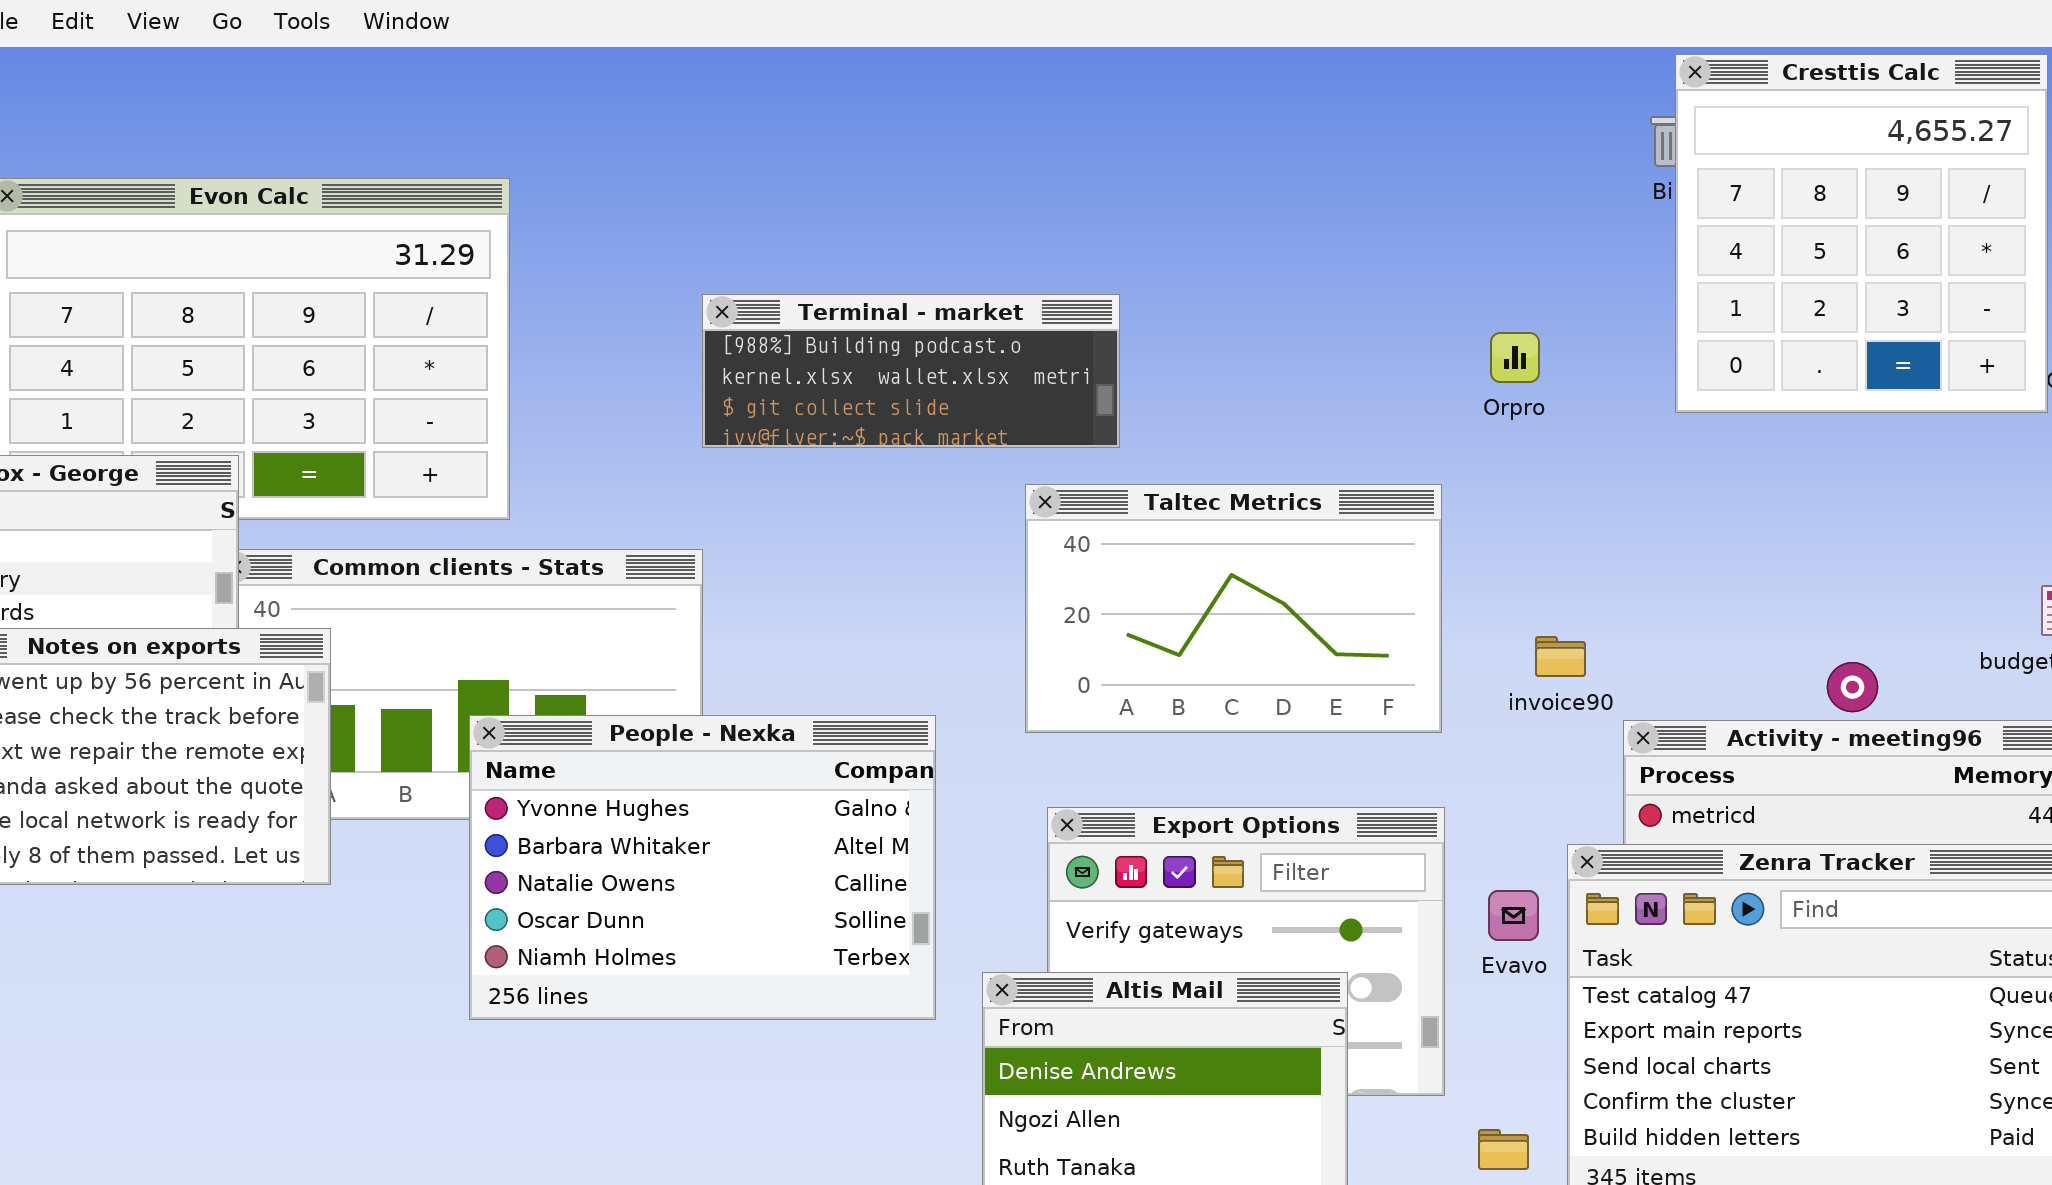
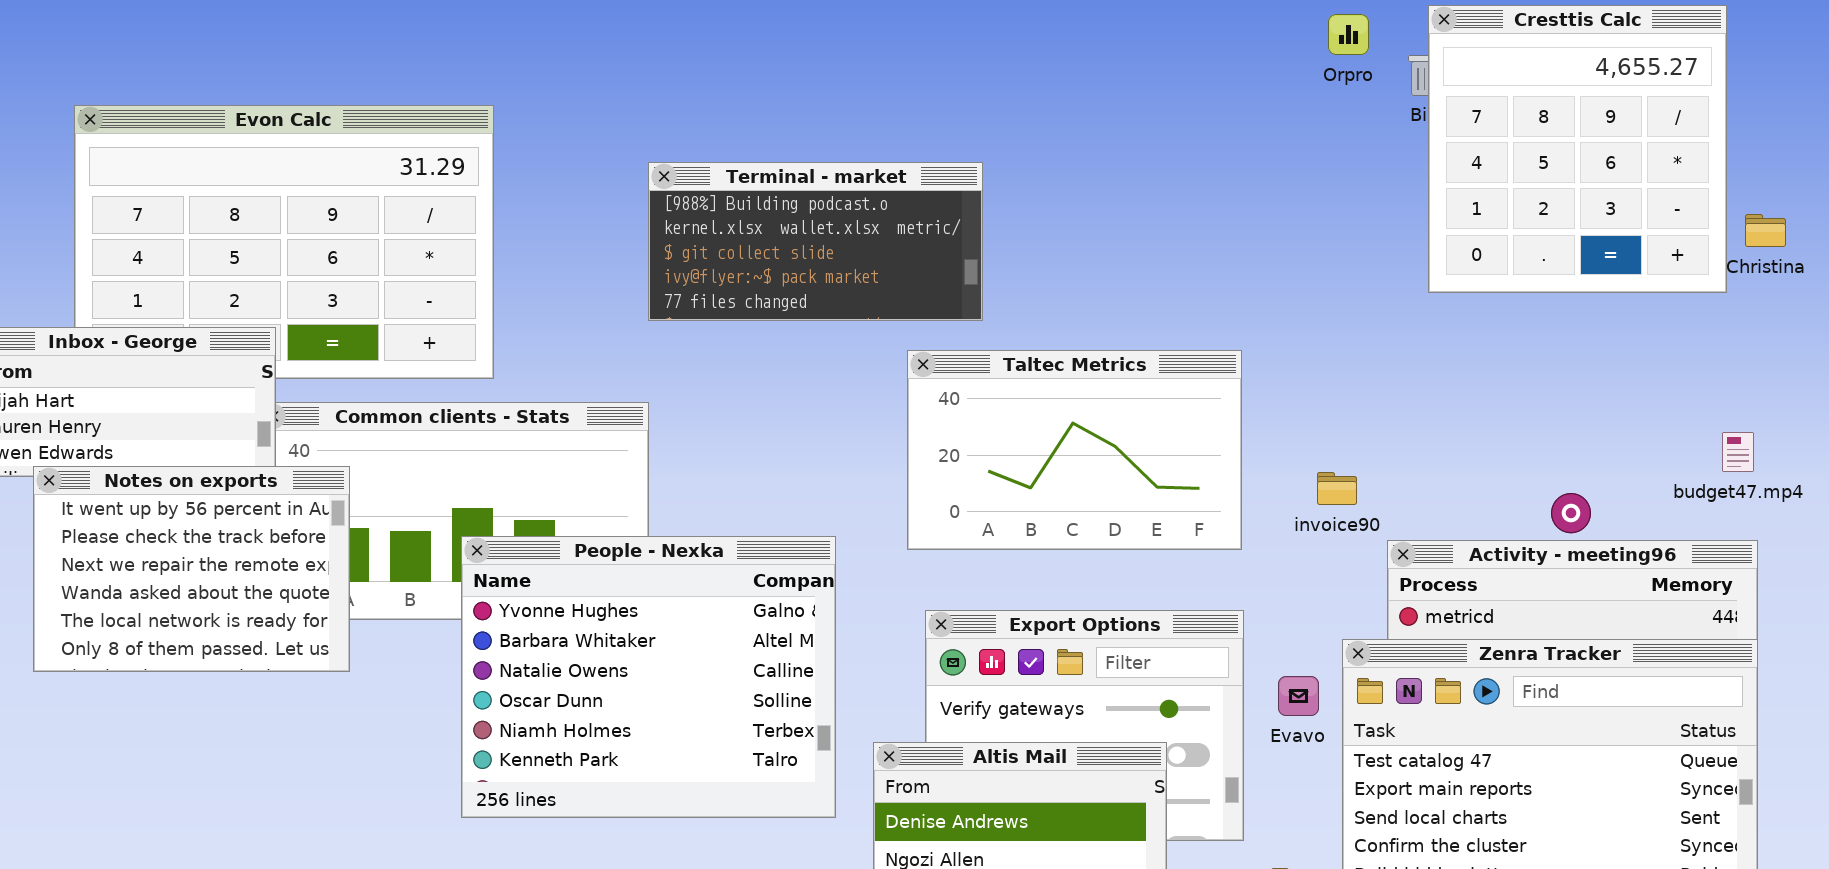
Terminal - market: [702,294,1120,448] -> [648,162,983,321], resized
Orpro: [1490,332,1540,383] -> [1328,14,1369,55], moved
People - Nexka: [469,715,936,1020] -> [461,536,836,818], resized

